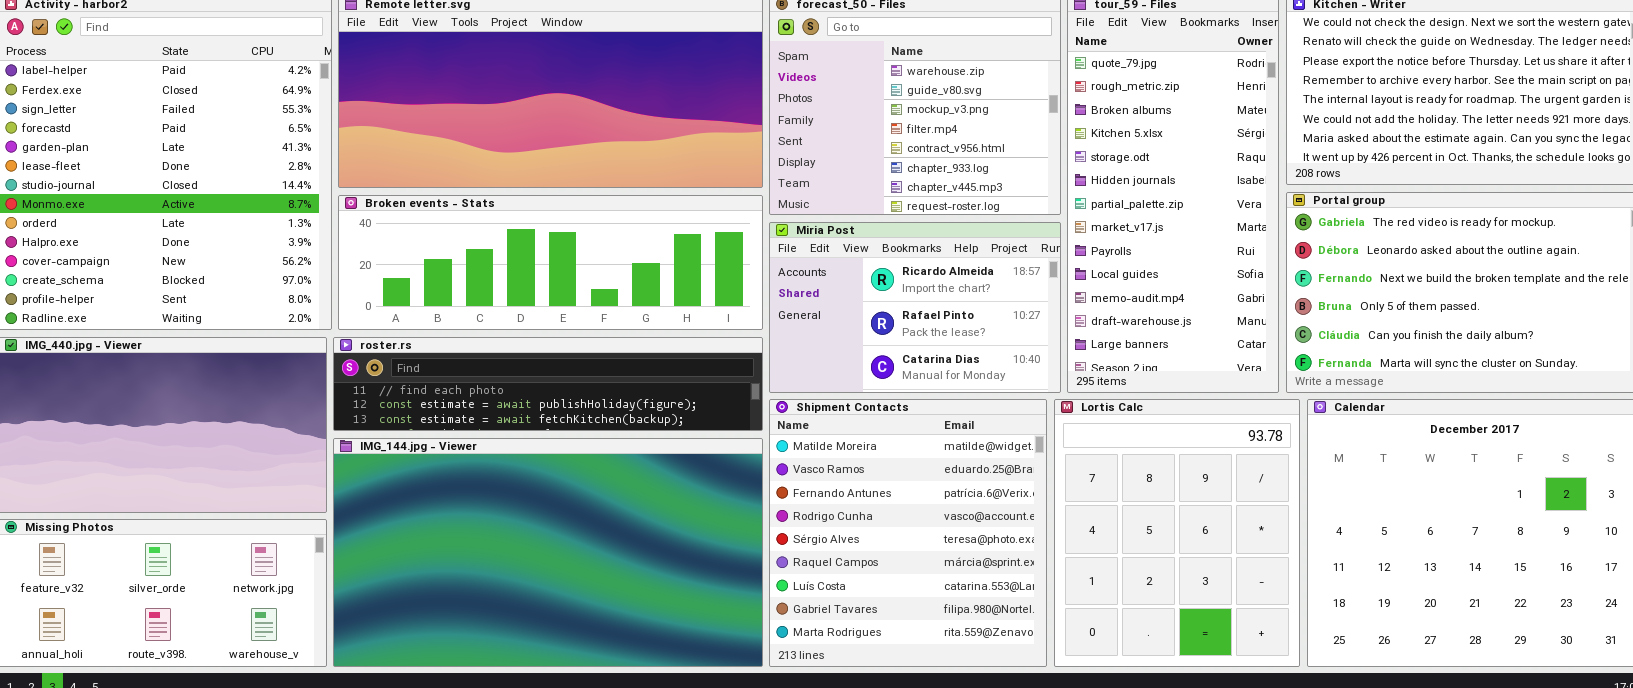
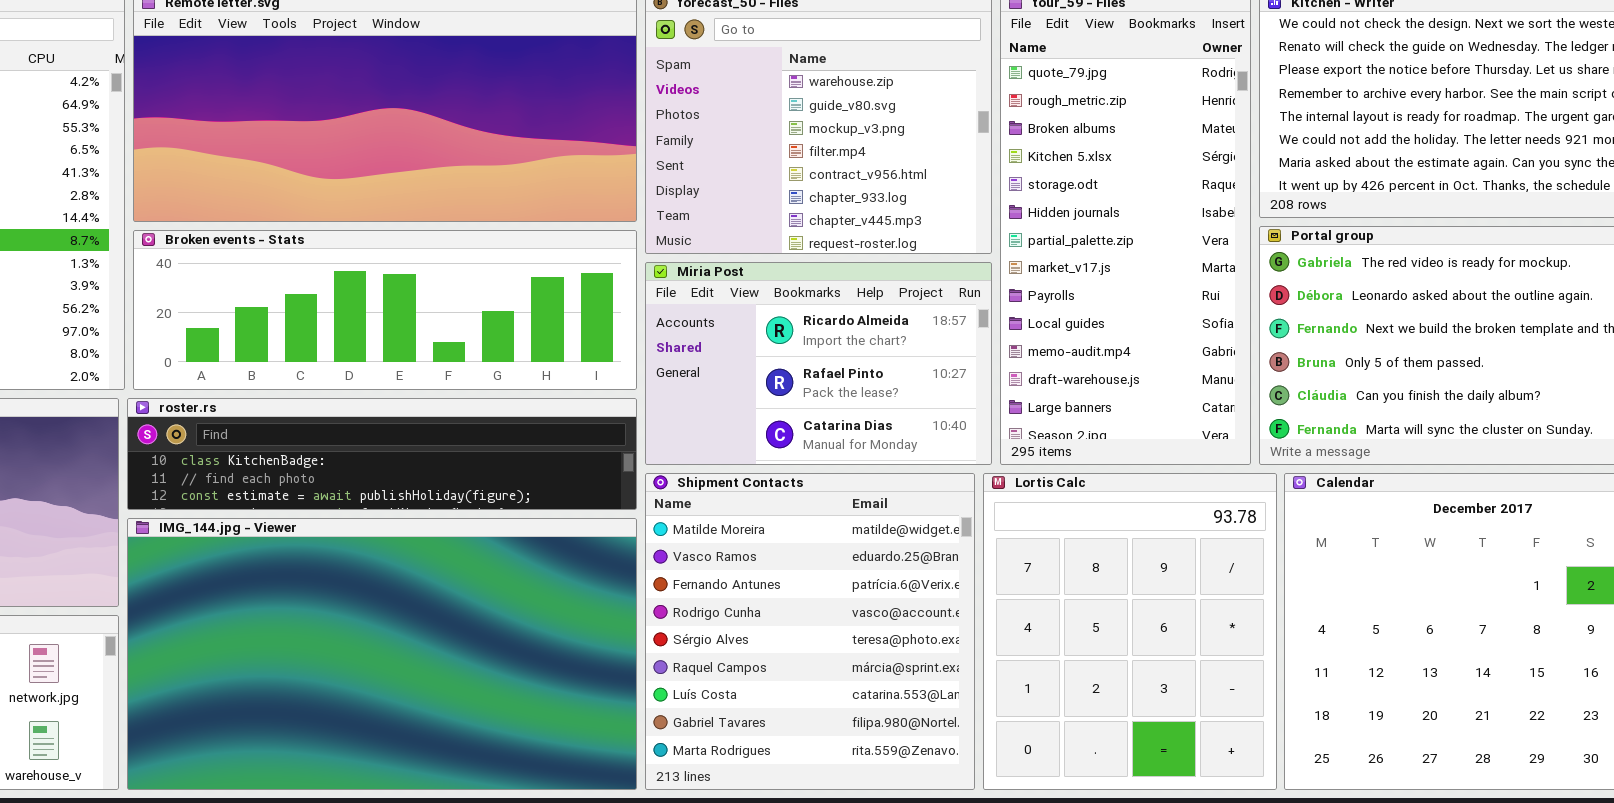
roster.rs: [333,337,763,431] -> [127,398,637,510], scrolled up 1 row

